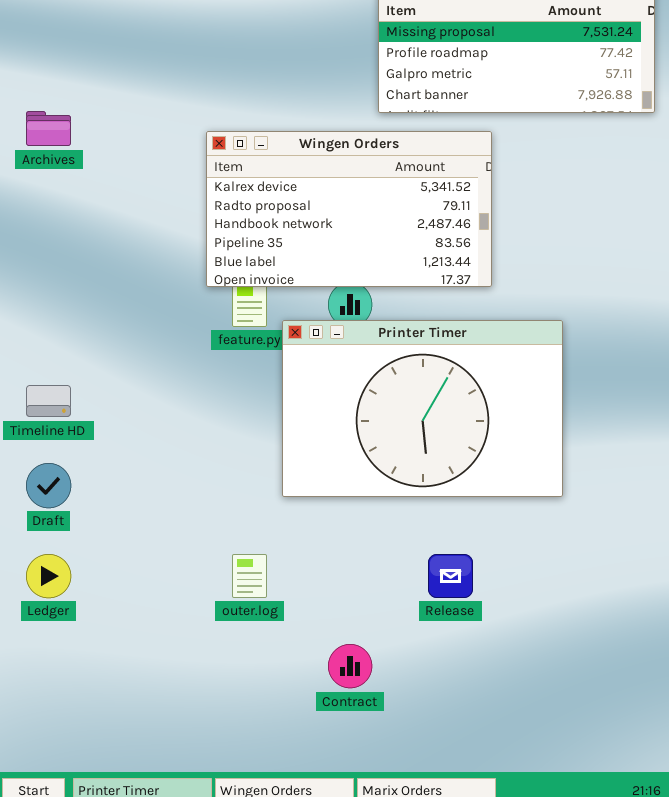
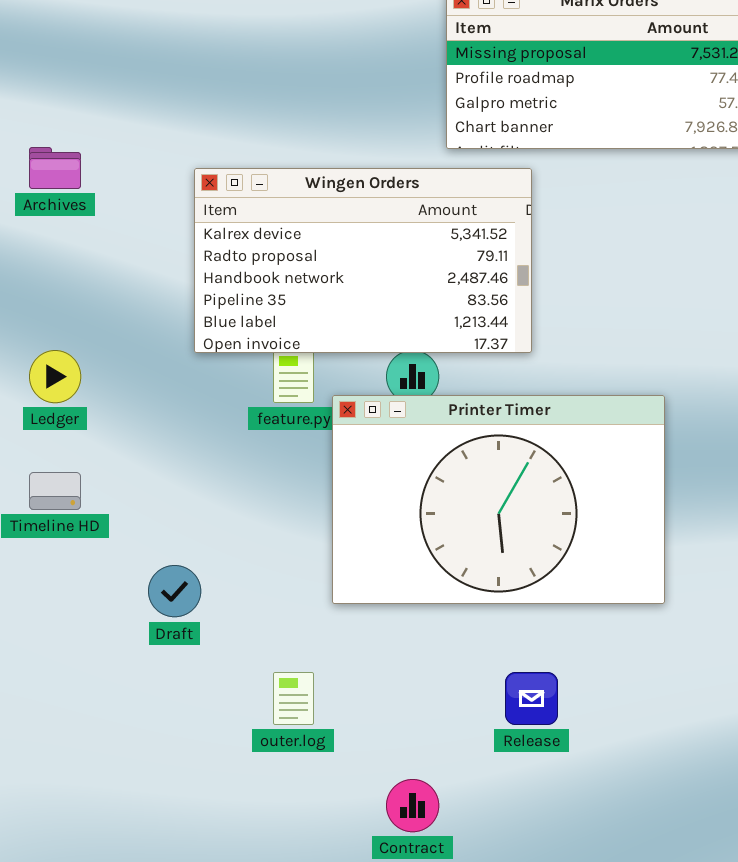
Wingen Orders: [206,131,492,287] -> [194,168,532,353], moved
Draft: [26,463,71,508] -> [148,565,201,617], moved
Ledger: [26,554,71,598] -> [29,350,81,403], moved

